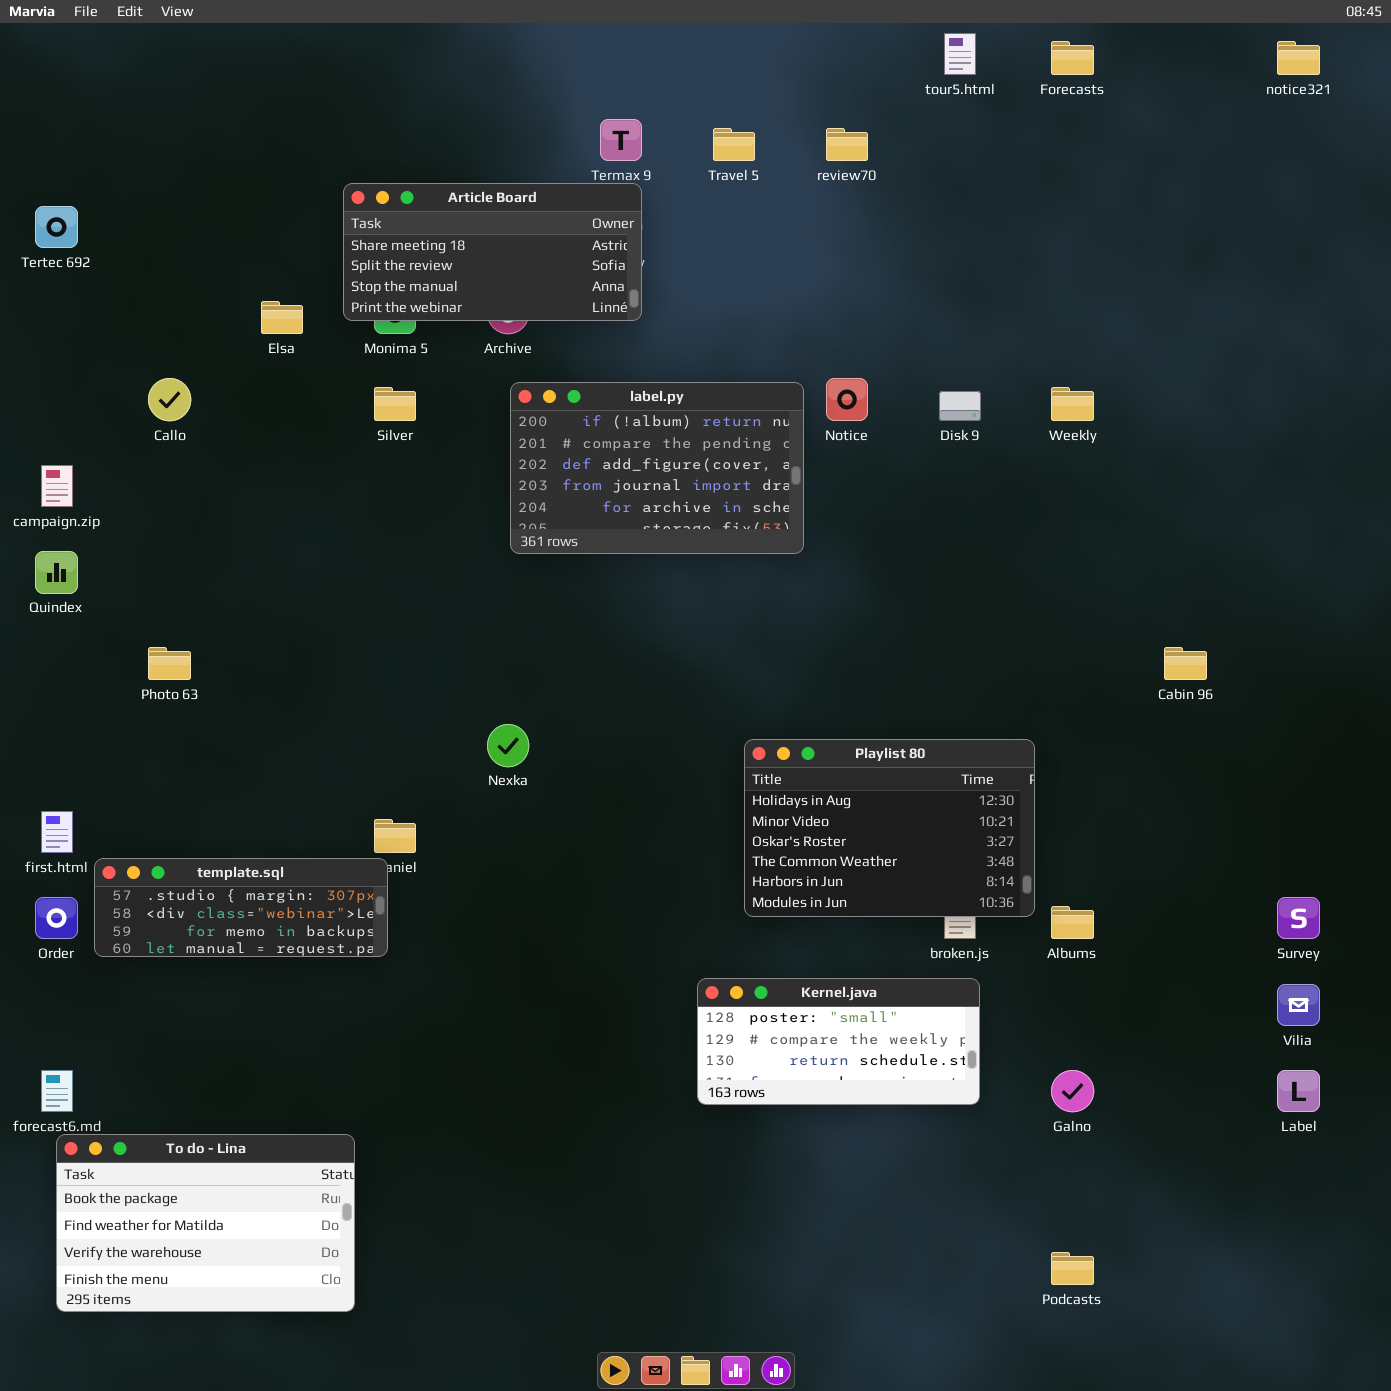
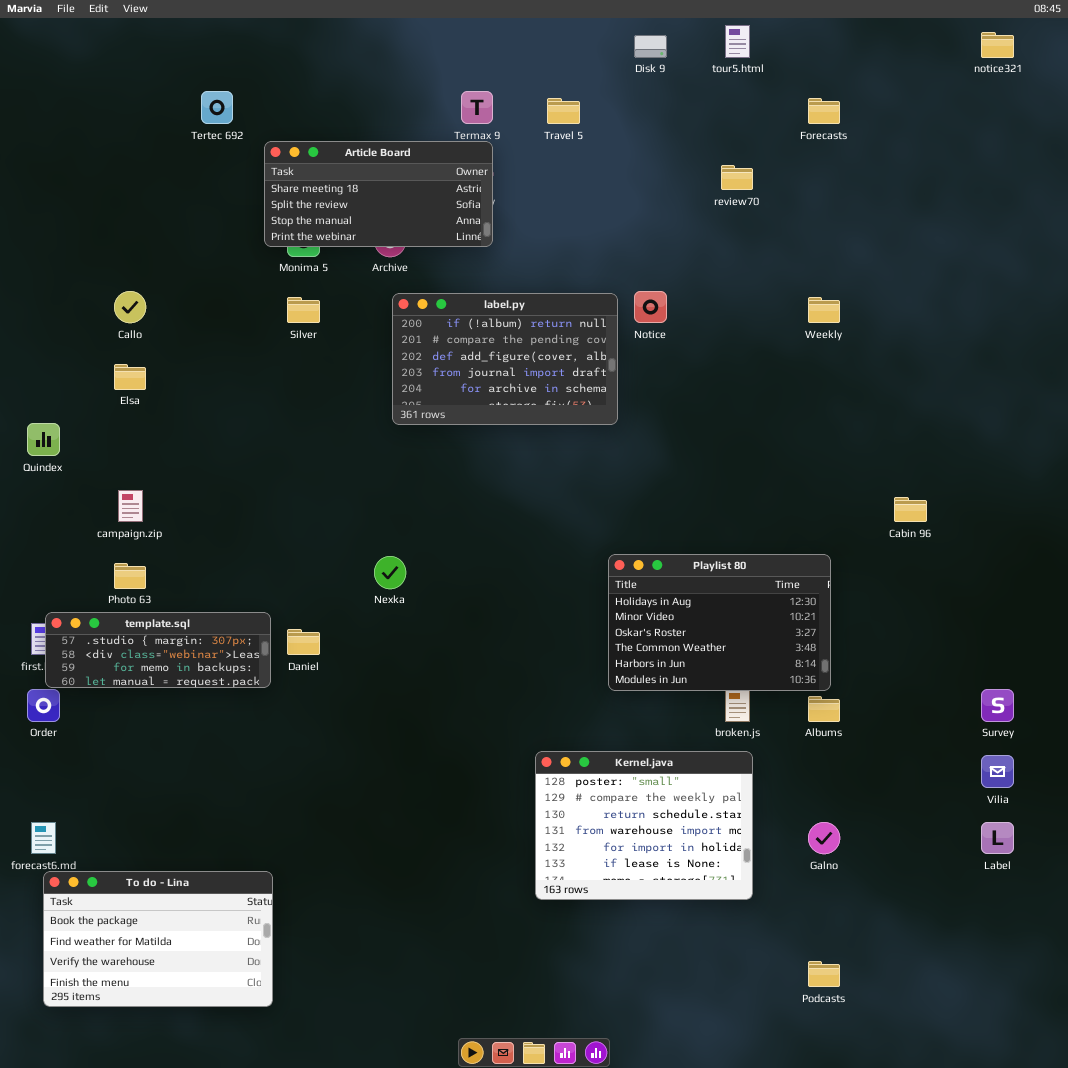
Forecasts: [1051,41,1094,75] -> [808,98,840,124], moved
review70: [826,128,868,161] -> [721,165,753,190], moved
Tertec 692: [35,206,78,248] -> [201,91,233,124], moved
Elsa: [261,301,303,334] -> [114,364,146,390], moved
Disk 9: [939,391,981,421] -> [634,35,667,58], moved
campaign.zip: [41,465,73,507] -> [118,490,143,522], moved
Photo 63: [148,647,191,680] -> [114,563,146,589], moved
Playlist 80: [744,739,1035,917] -> [608,554,831,691], moved
template.sql: [94,858,388,957] -> [45,612,271,688], moved
Kernel.java: [697,978,980,1105] -> [535,751,753,900], resized

